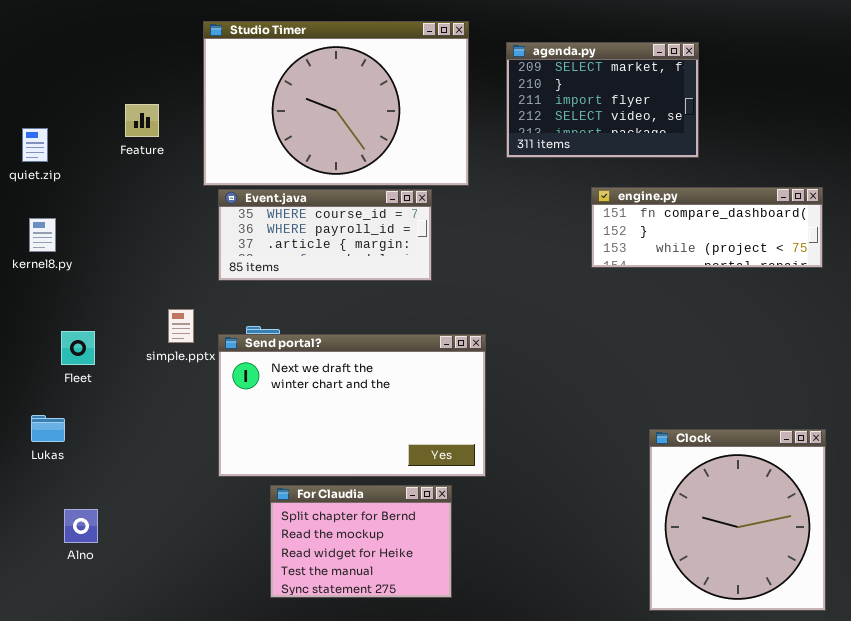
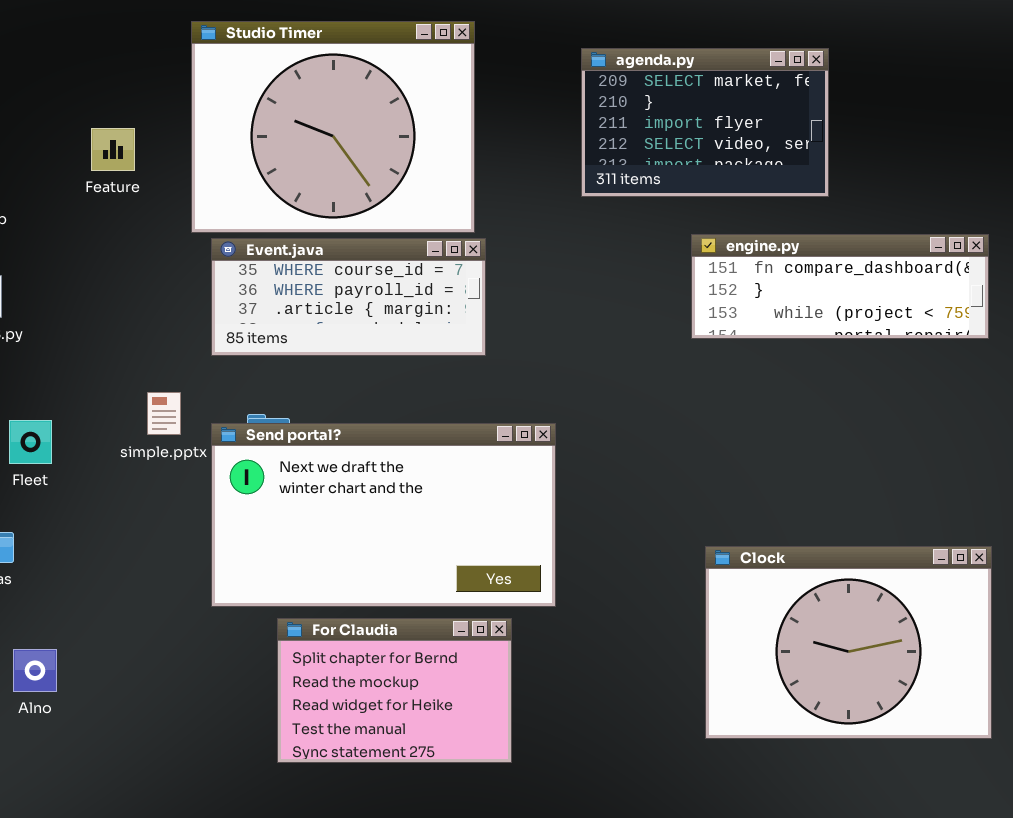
Studio Timer: [203,21,469,186] -> [191,21,475,233], resized
Clock: [649,429,826,611] -> [705,546,992,739], resized

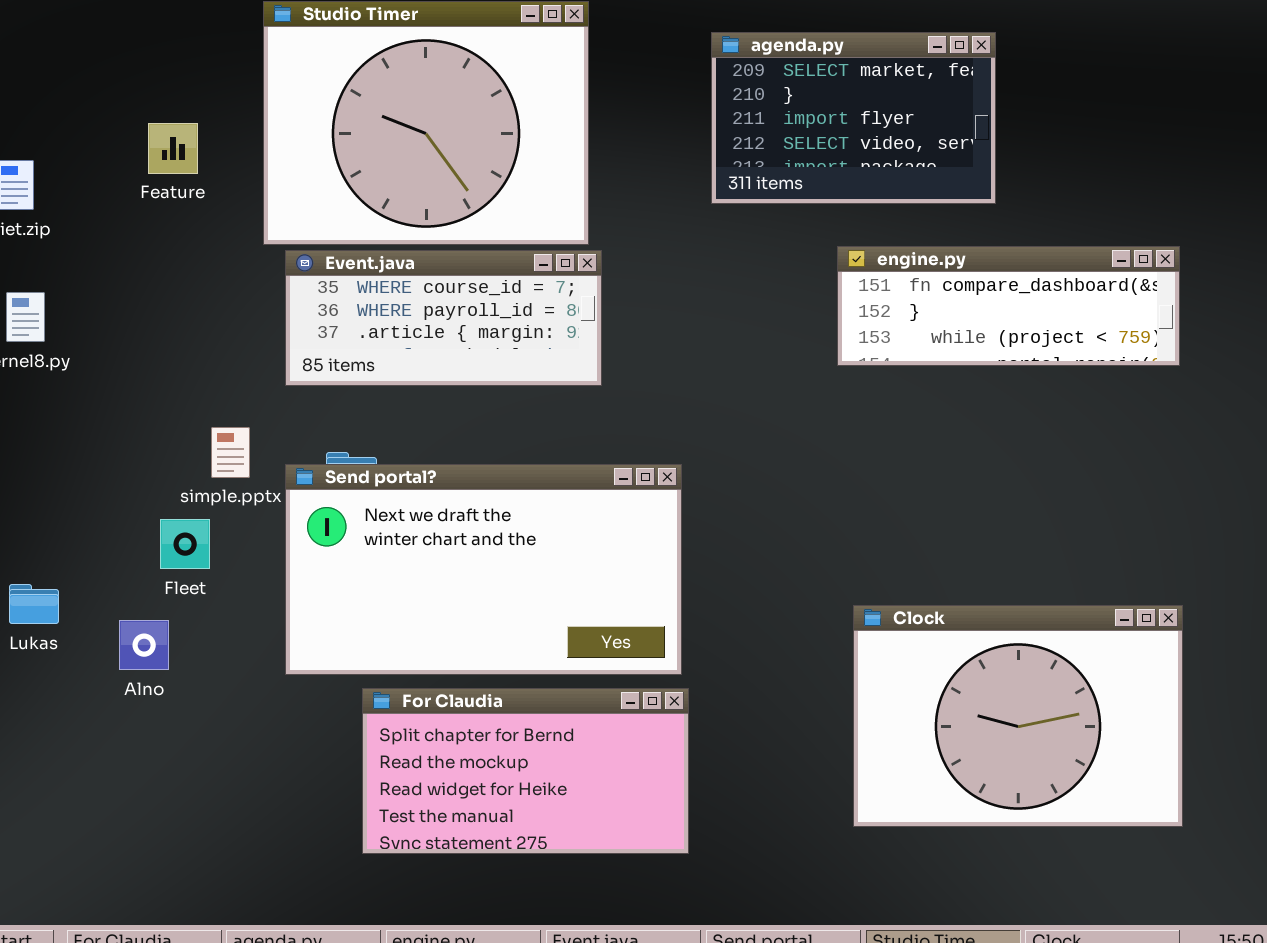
Fleet: [9,420,52,464] -> [160,519,210,569], moved
For Claudia: [277,618,512,763] -> [362,688,689,854], resized
Alno: [13,649,57,692] -> [119,620,169,670], moved

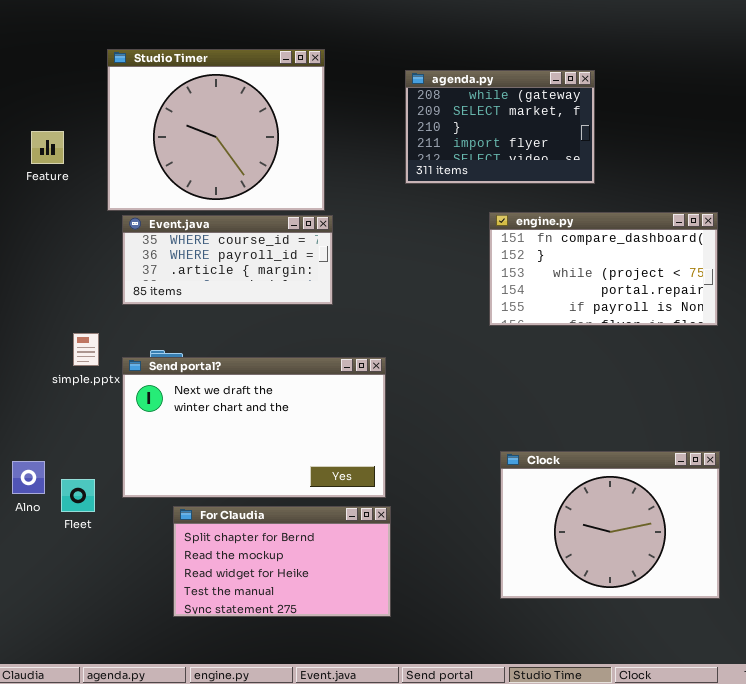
agenda.py: [711,32,996,204] -> [405,70,595,184], scrolled up 1 row
engine.py: [837,246,1180,366] -> [489,212,718,326], resized
Fleet: [160,519,210,569] -> [61,479,95,512], moved

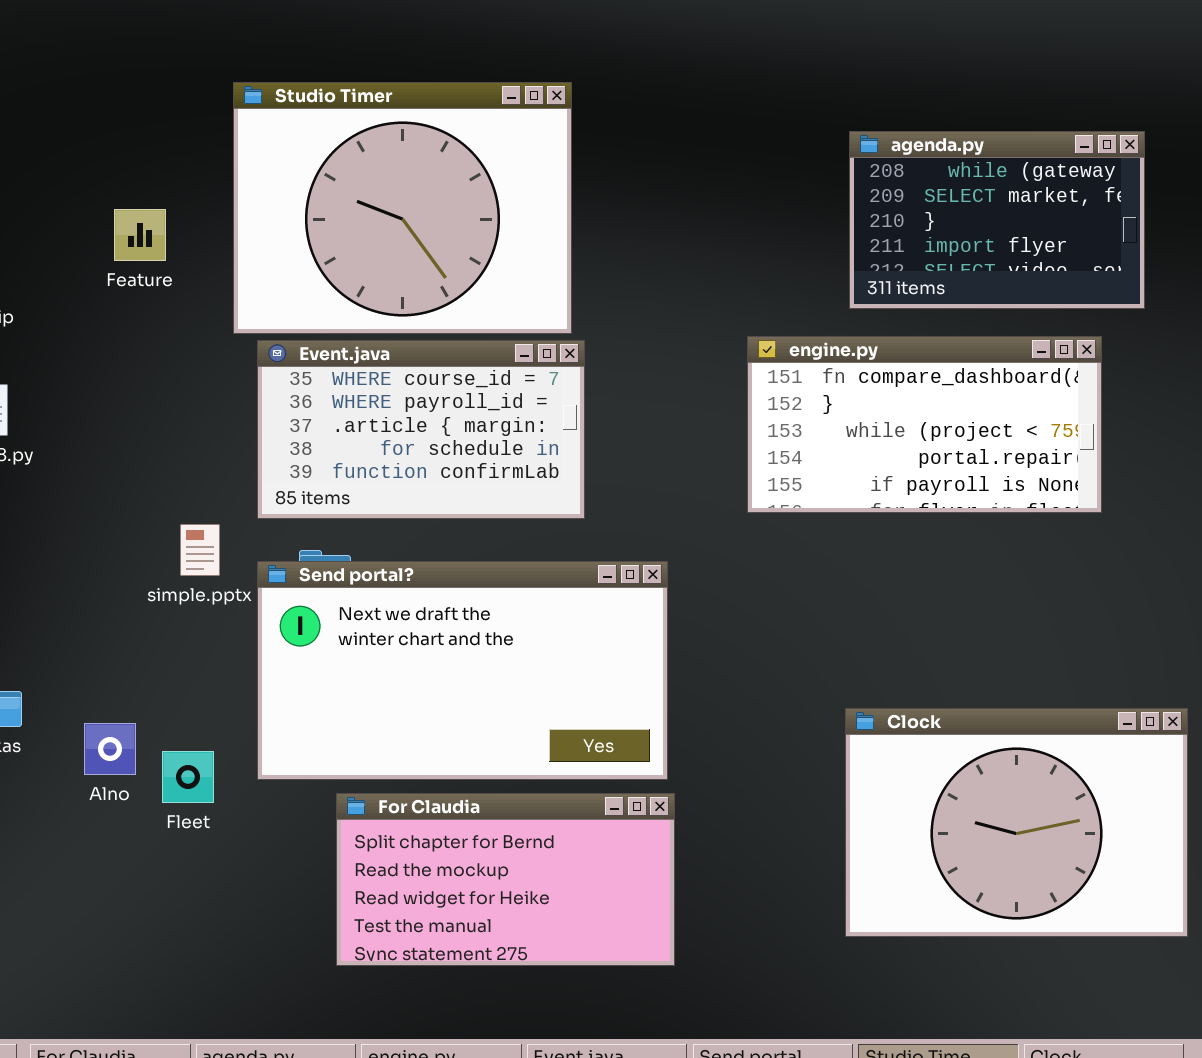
agenda.py: [405,70,595,184] -> [849,131,1145,309], moved
engine.py: [489,212,718,326] -> [747,336,1102,513], moved
Event.java: [122,215,333,305] -> [257,340,585,519], resized

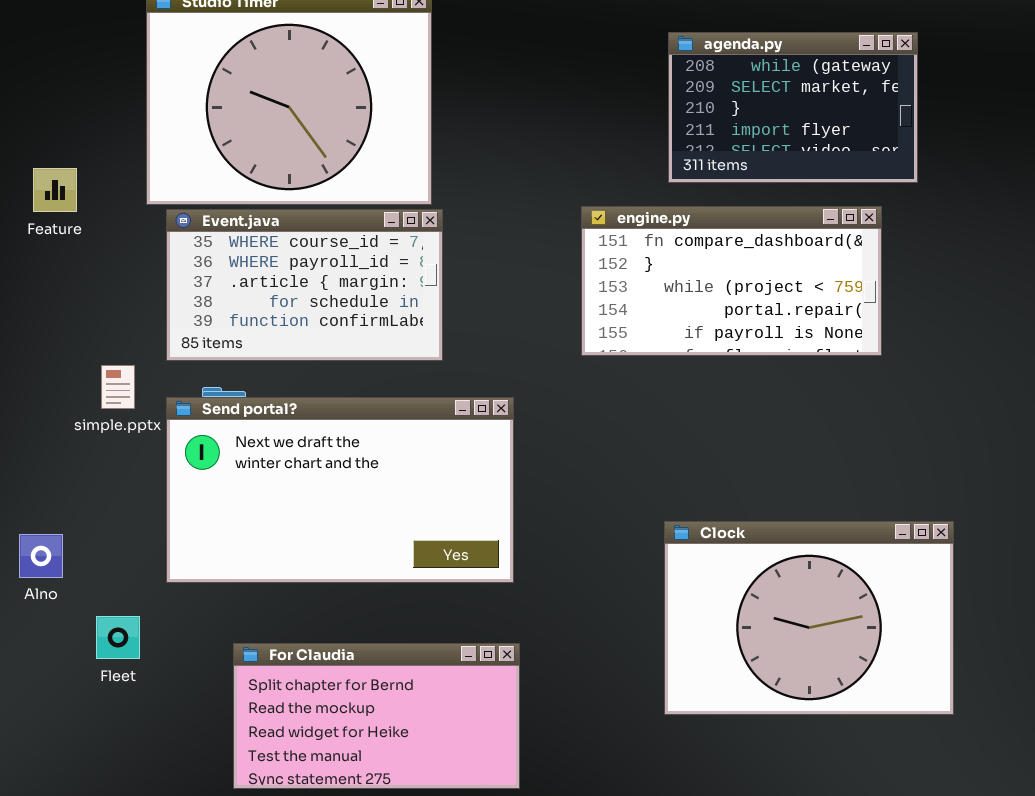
Feature: [114,209,166,261] -> [33,168,77,212], moved
Fleet: [162,751,214,803] -> [96,616,140,659], moved
For Claudia: [336,793,675,966] -> [233,643,520,789], moved

